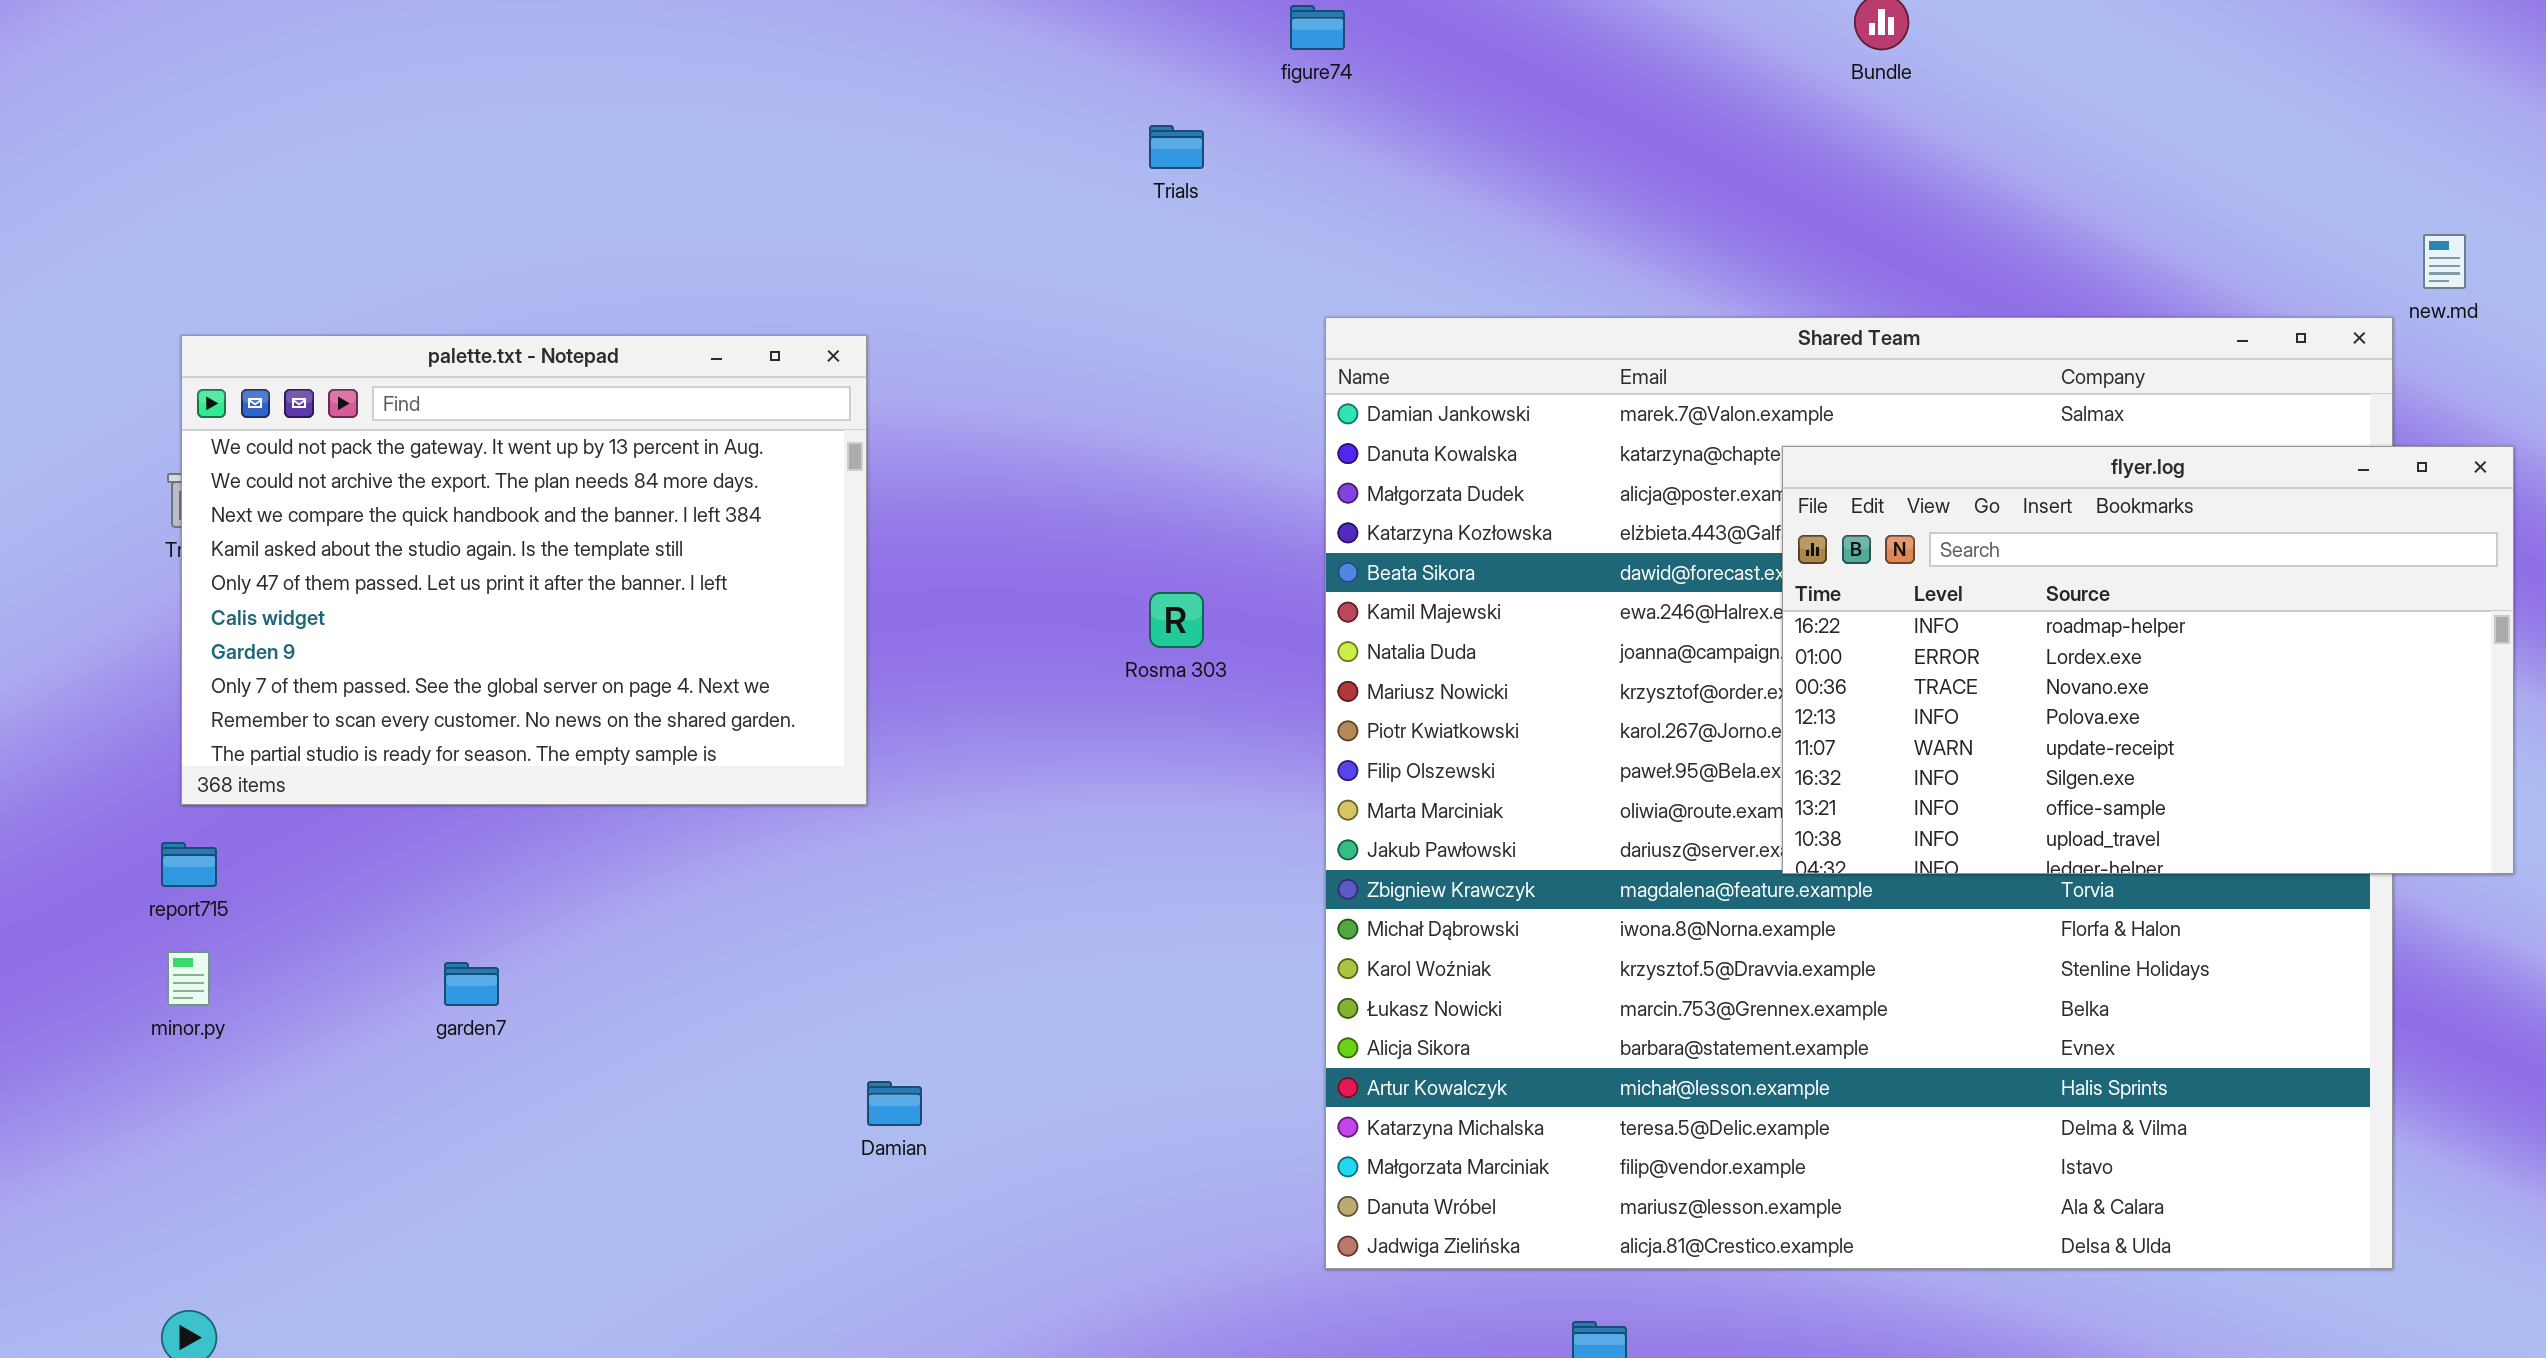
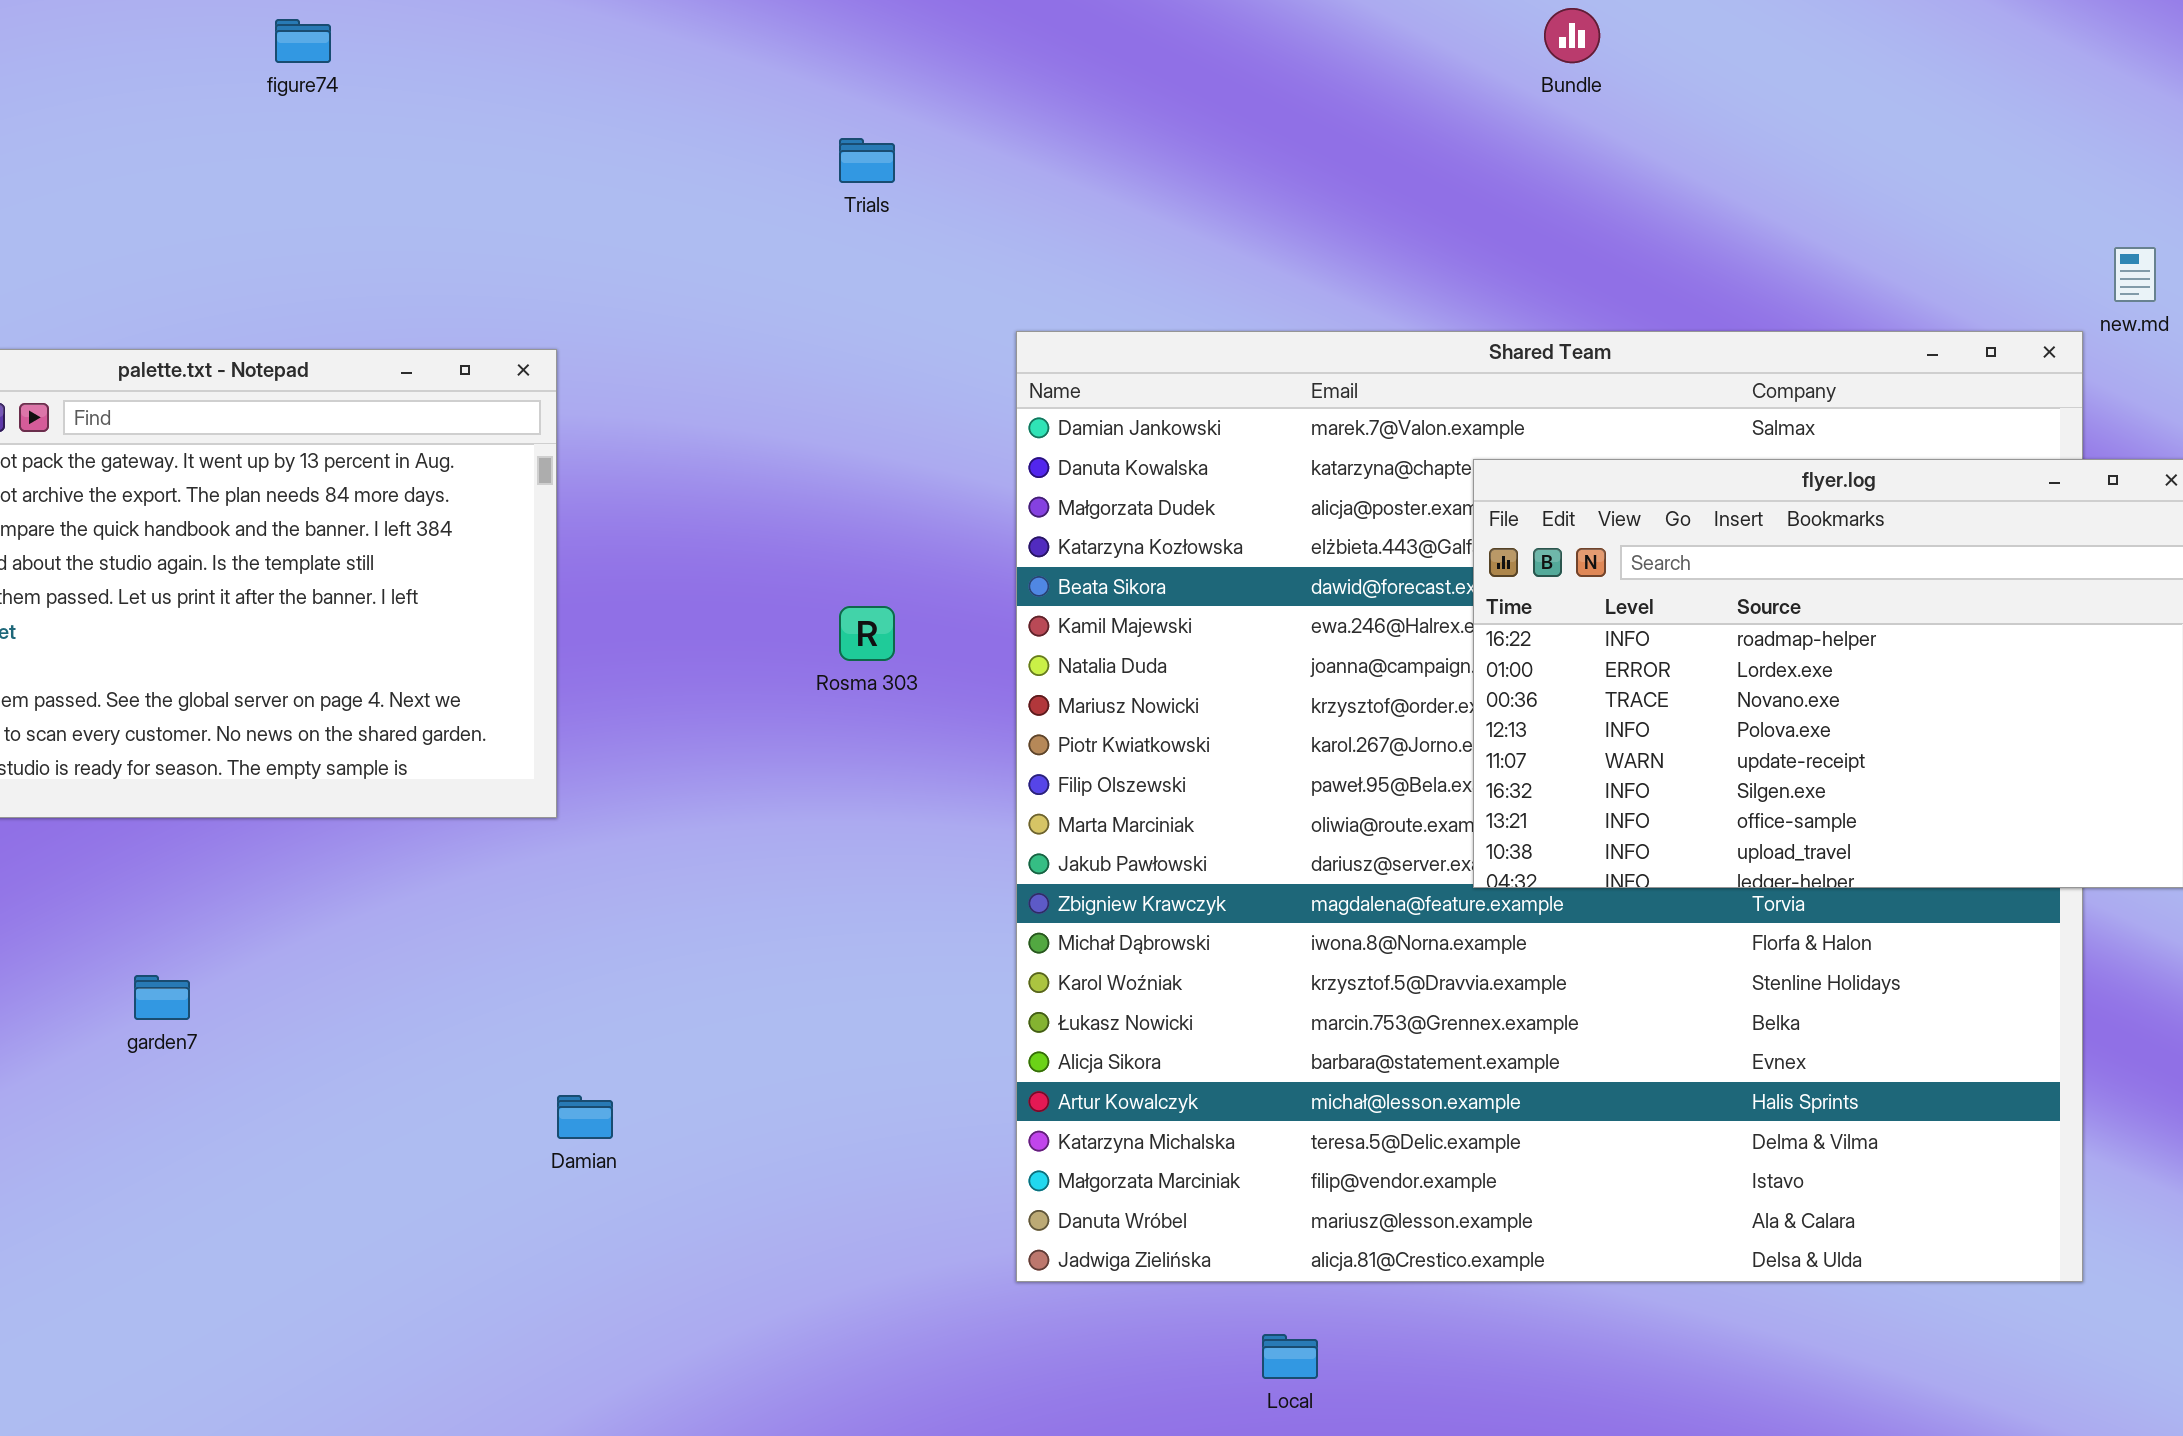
figure74: [1290,5,1345,50] -> [275,19,331,63], moved

